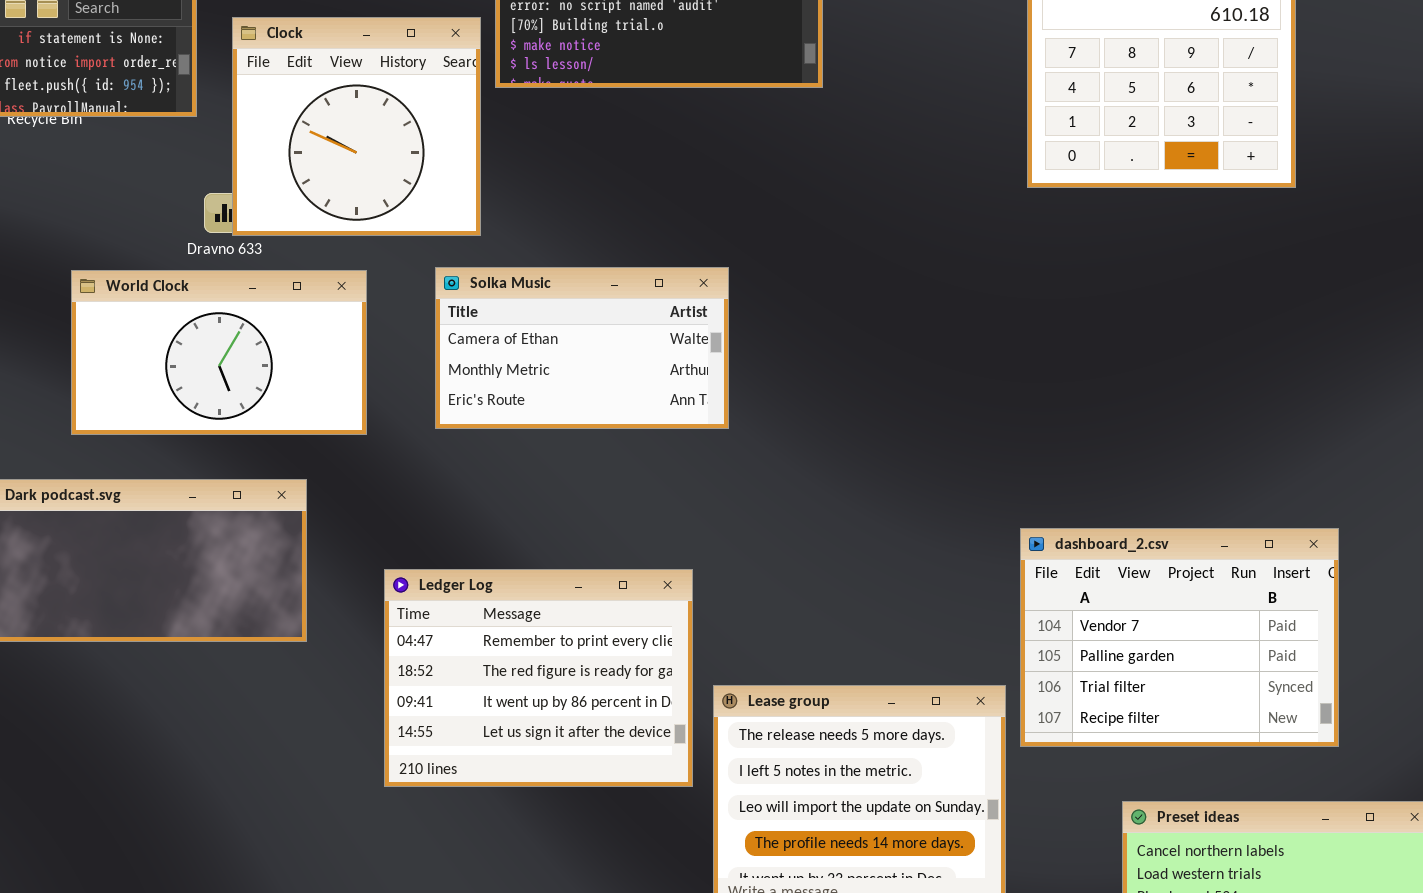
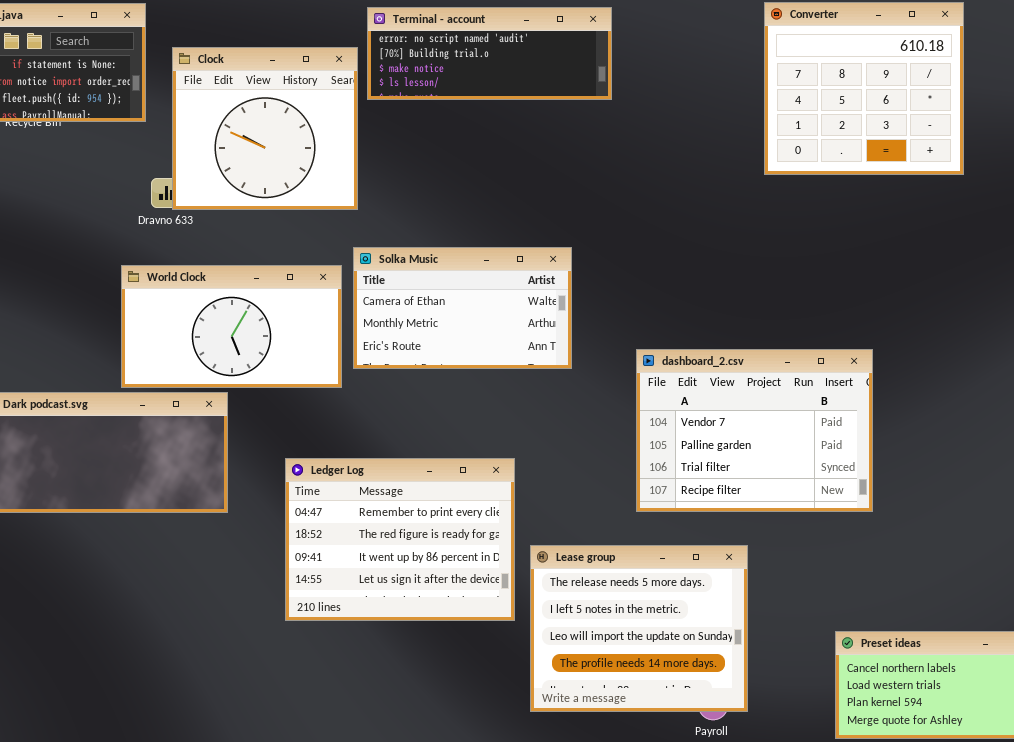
Solka Music: [435,267,729,429] -> [353,247,572,369], moved
World Clock: [71,270,367,435] -> [121,265,342,388], moved
dashboard_2.csv: [1020,528,1339,747] -> [636,349,873,512], moved

